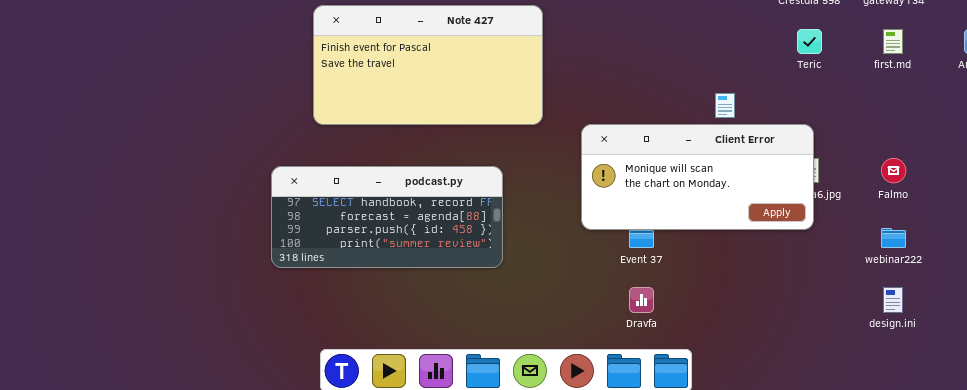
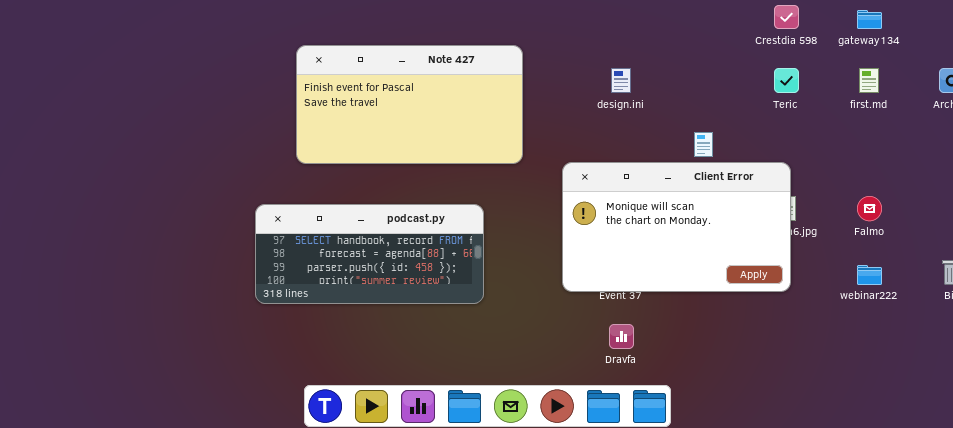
Client Error: [581,124,814,230] -> [562,162,791,292], resized
design.ini: [883,287,903,313] -> [611,68,631,93], moved

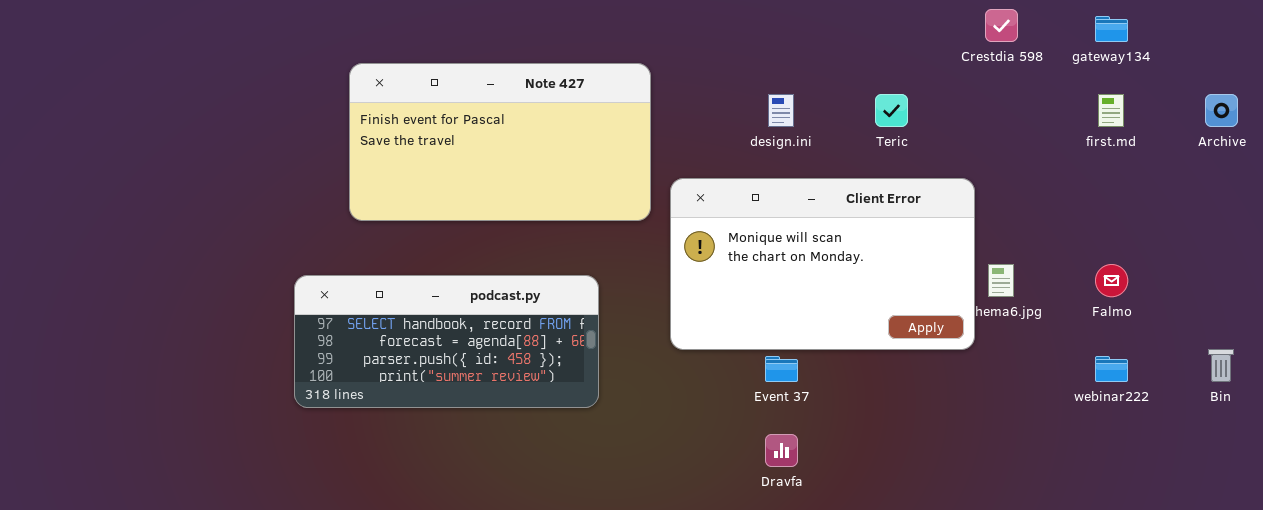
Teric: [774,68,799,93] -> [875,94,908,127], moved
Client Error: [562,162,791,292] -> [670,178,975,350], moved

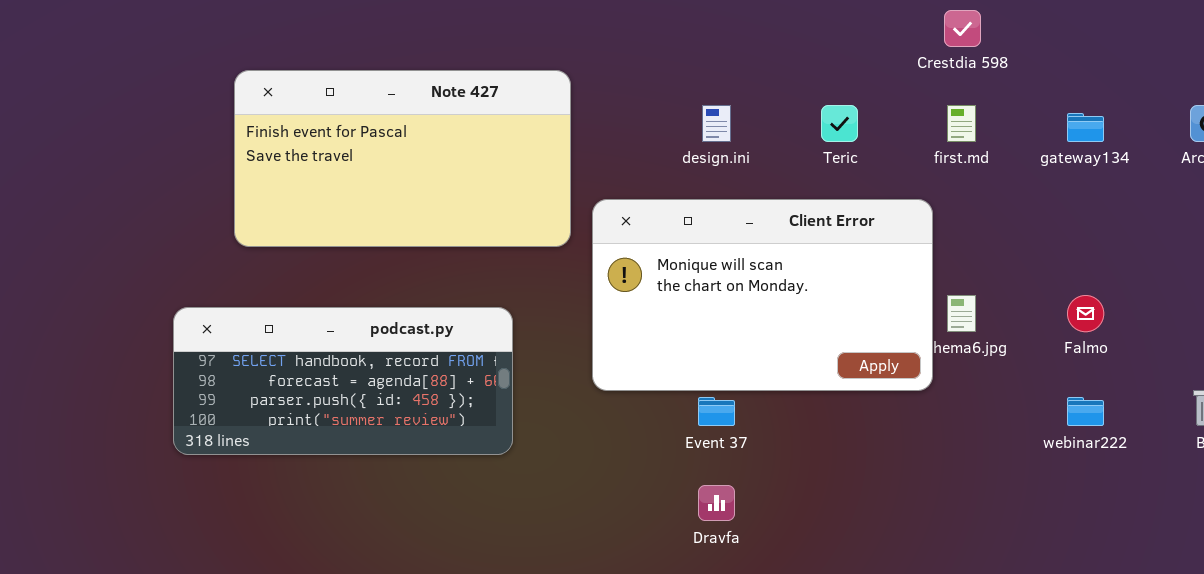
gateway134: [1095,16,1128,42] -> [1067,113,1104,142], moved
first.md: [1098,94,1124,127] -> [947,105,976,142], moved

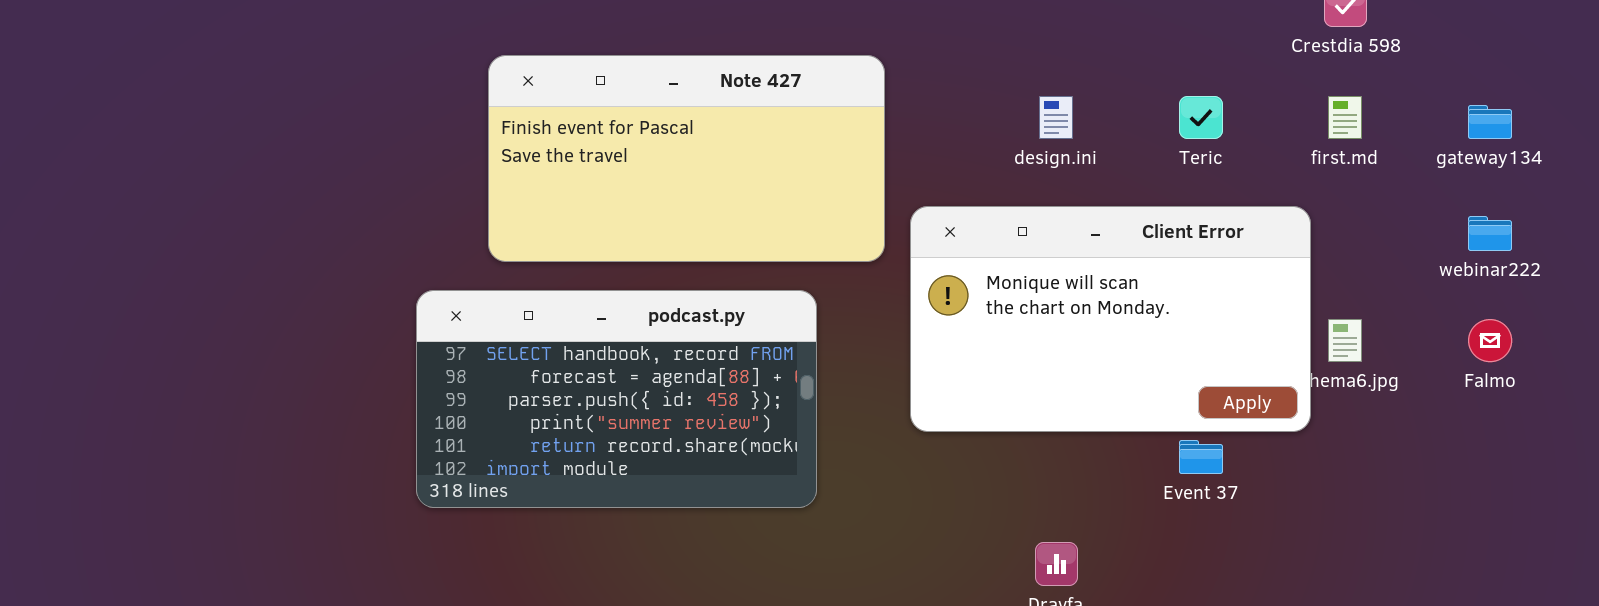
podcast.py: [173,307,513,455] -> [416,290,817,508], resized
Event 37: [698,397,735,426] -> [1179,440,1223,474], moved
webinar222: [1067,397,1104,426] -> [1468,216,1512,251], moved

